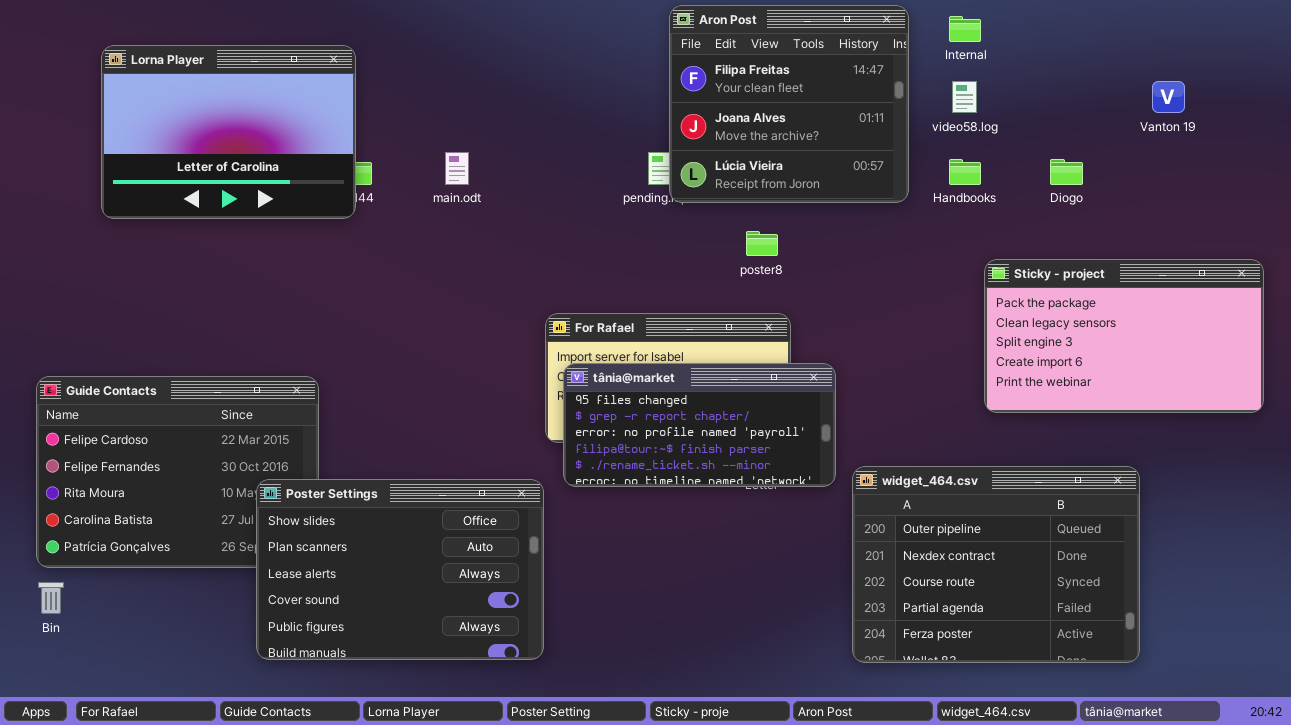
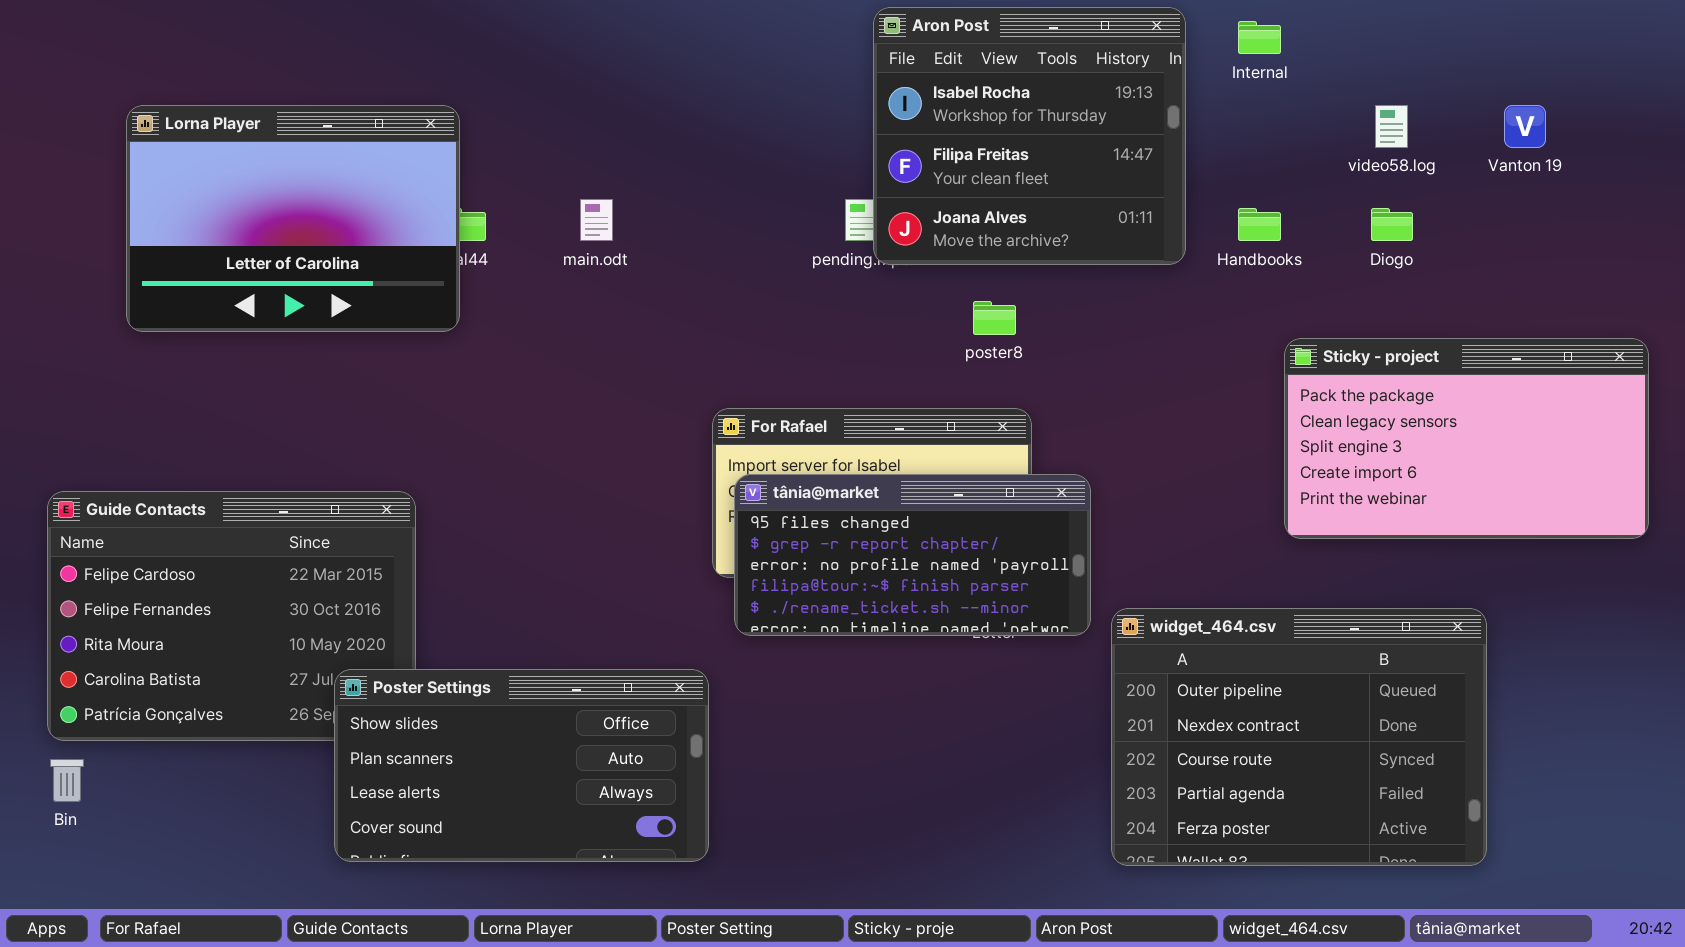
Aron Post: [669,5,909,203] -> [873,7,1186,265], scrolled up 1 row
Lorna Player: [101,45,356,219] -> [126,105,460,332], moved
video58.log: [952,81,977,113] -> [1375,105,1408,148], moved
Poster Settings: [256,479,544,660] -> [334,669,709,862], resized

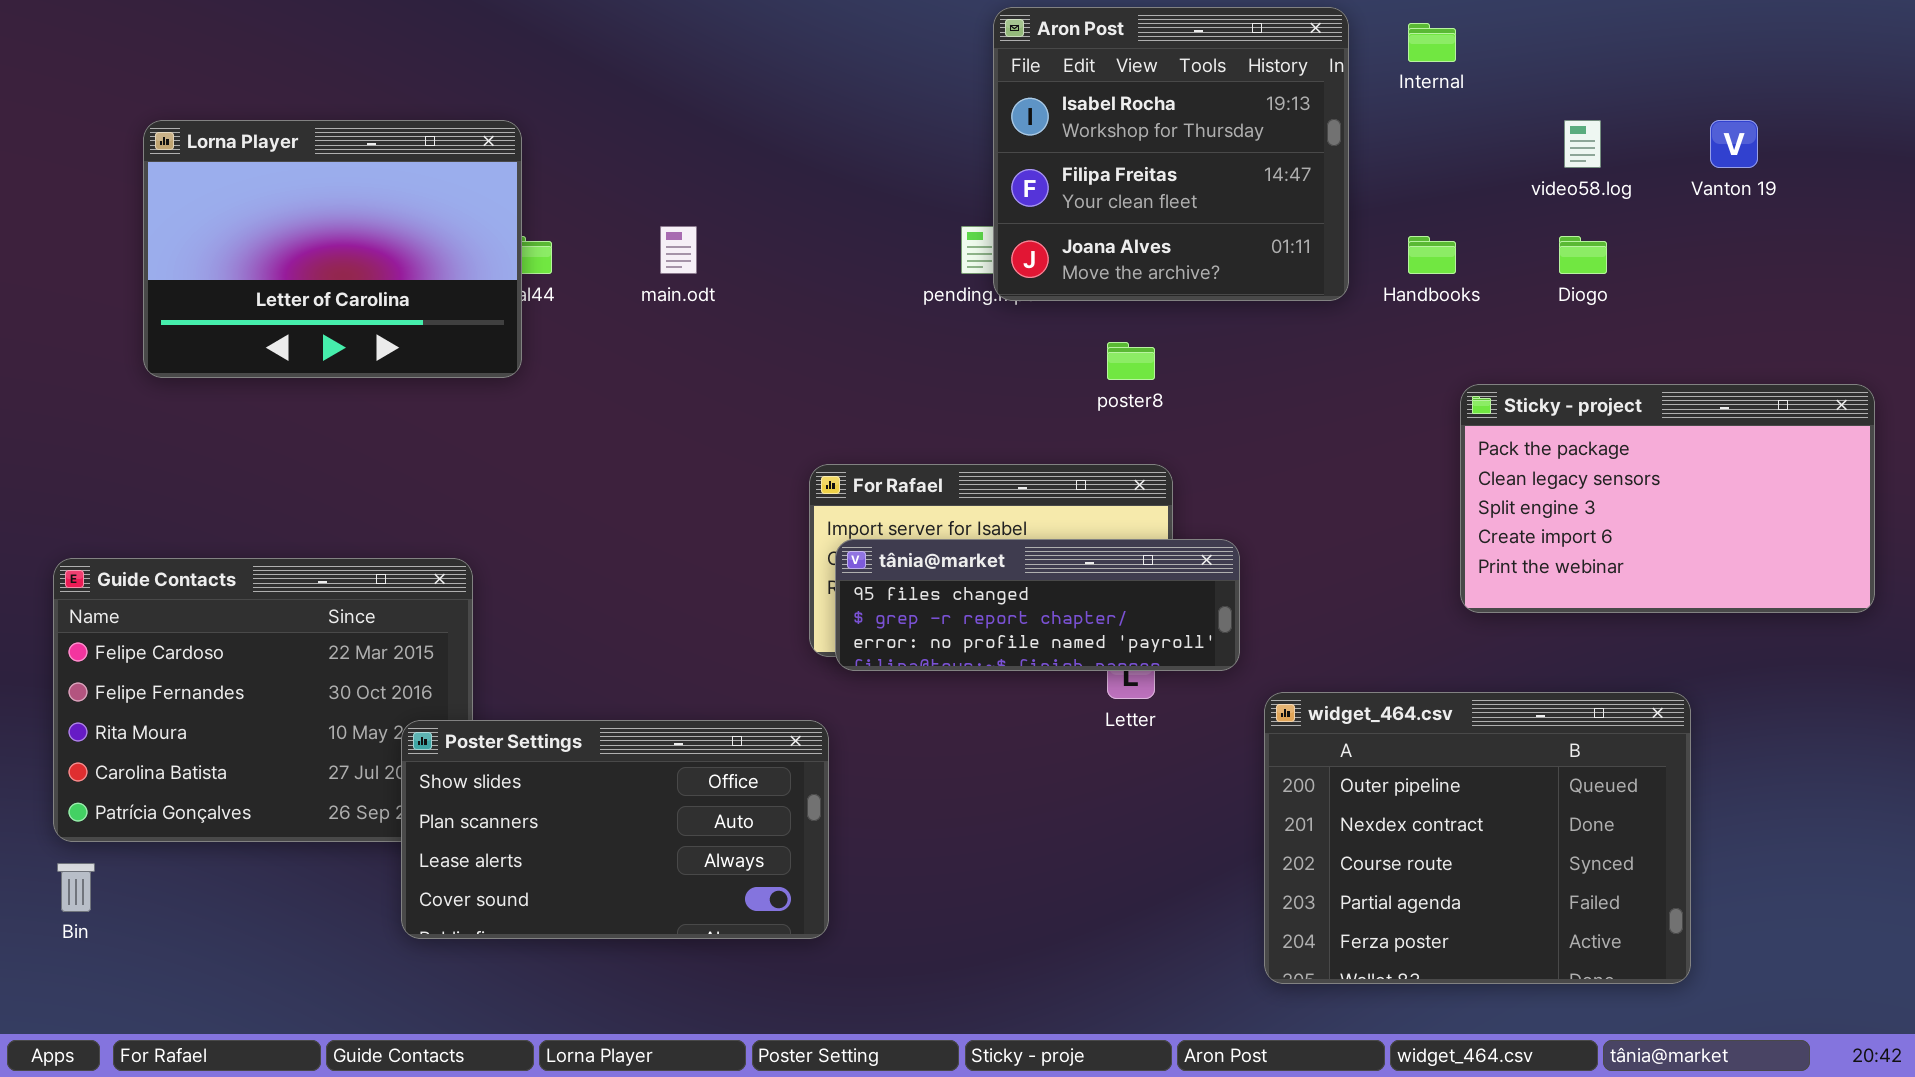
tânia@market: [734,474,1091,636] -> [835,539,1240,671], resized
Poster Settings: [334,669,709,862] -> [401,720,829,939], moved

